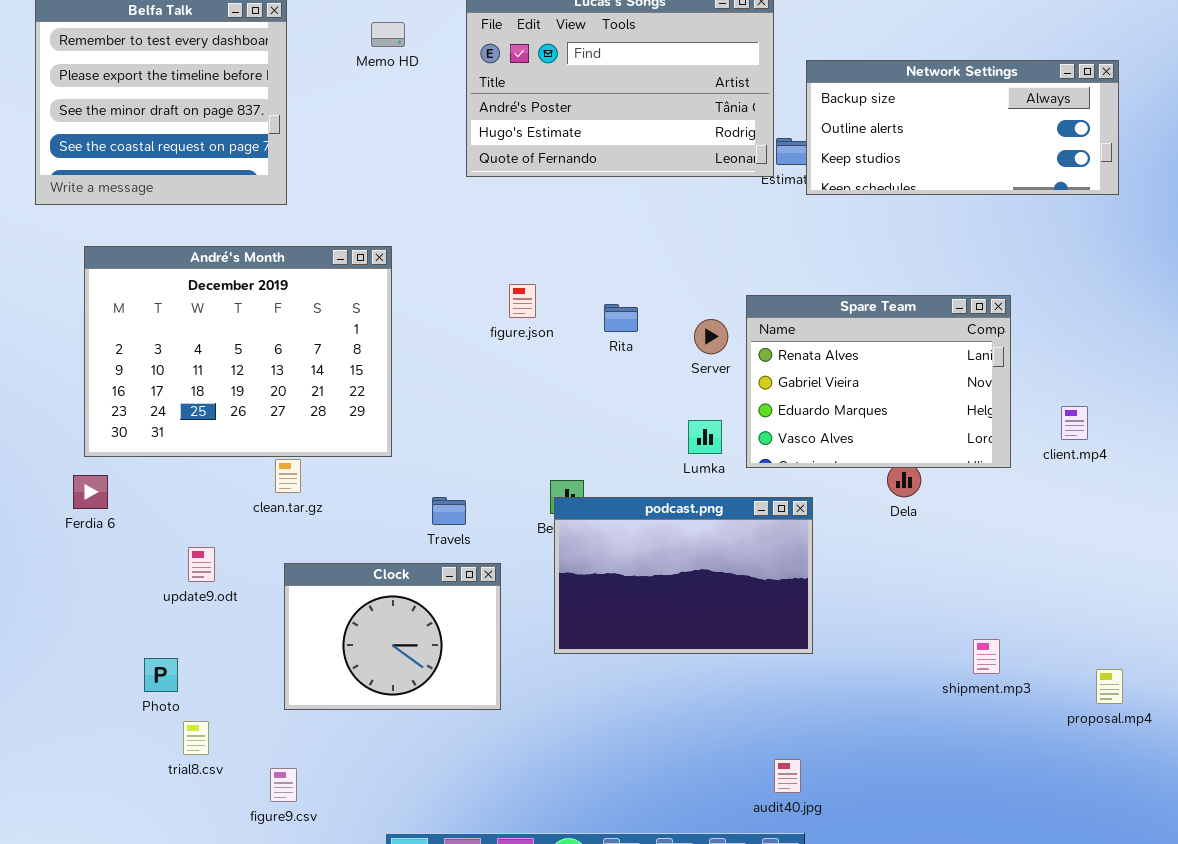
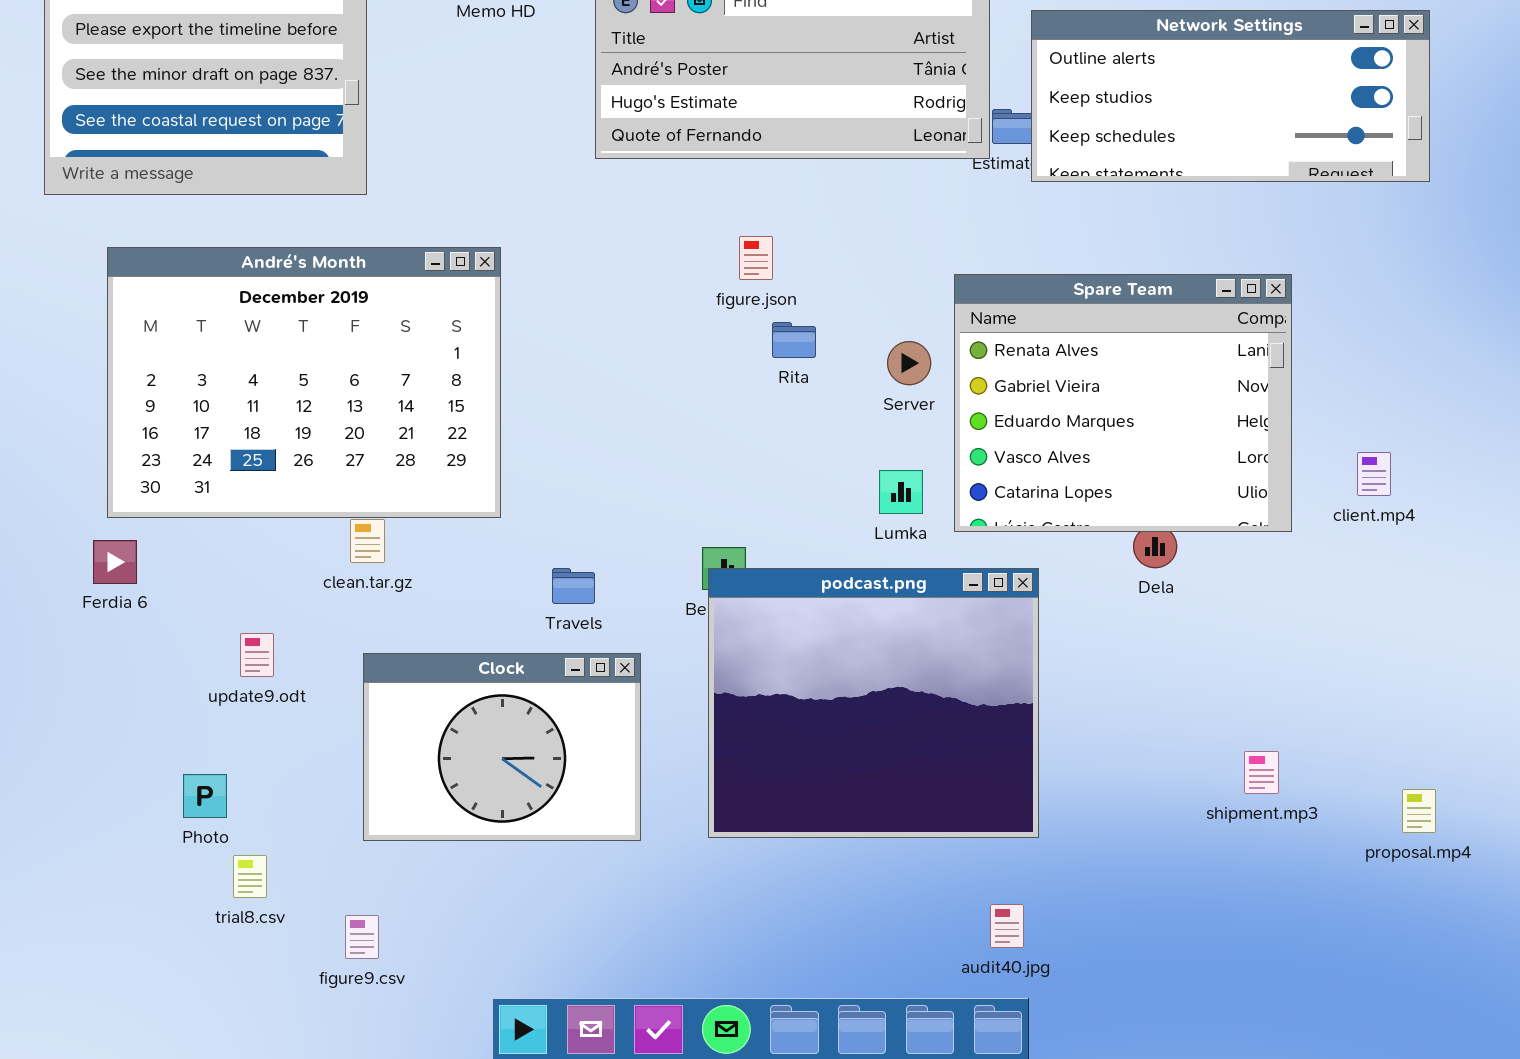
Network Settings: [806,60,1119,195] -> [1031,10,1430,182], scrolled down 1 row
figure.json: [509,284,536,318] -> [739,236,773,280], moved
Spare Team: [746,295,1011,468] -> [954,274,1292,532], resized
podcast.png: [554,497,813,654] -> [708,568,1039,838], resized

